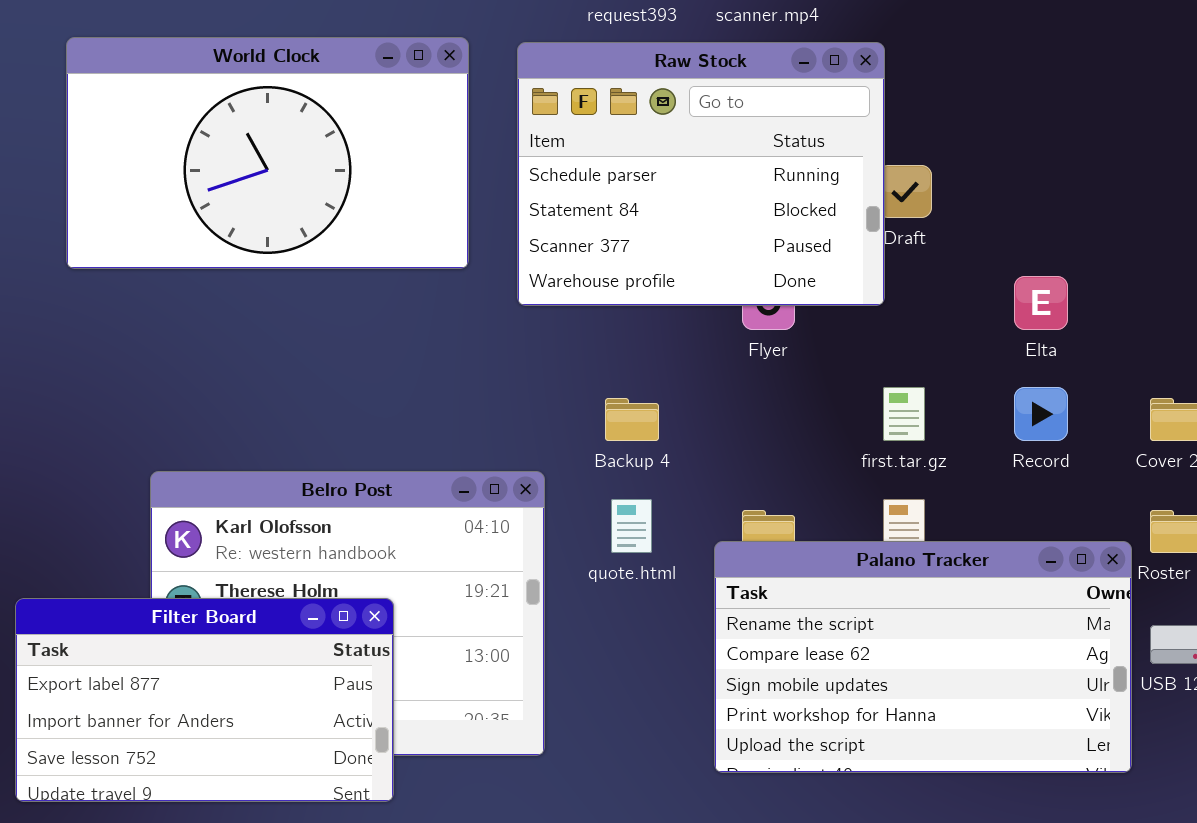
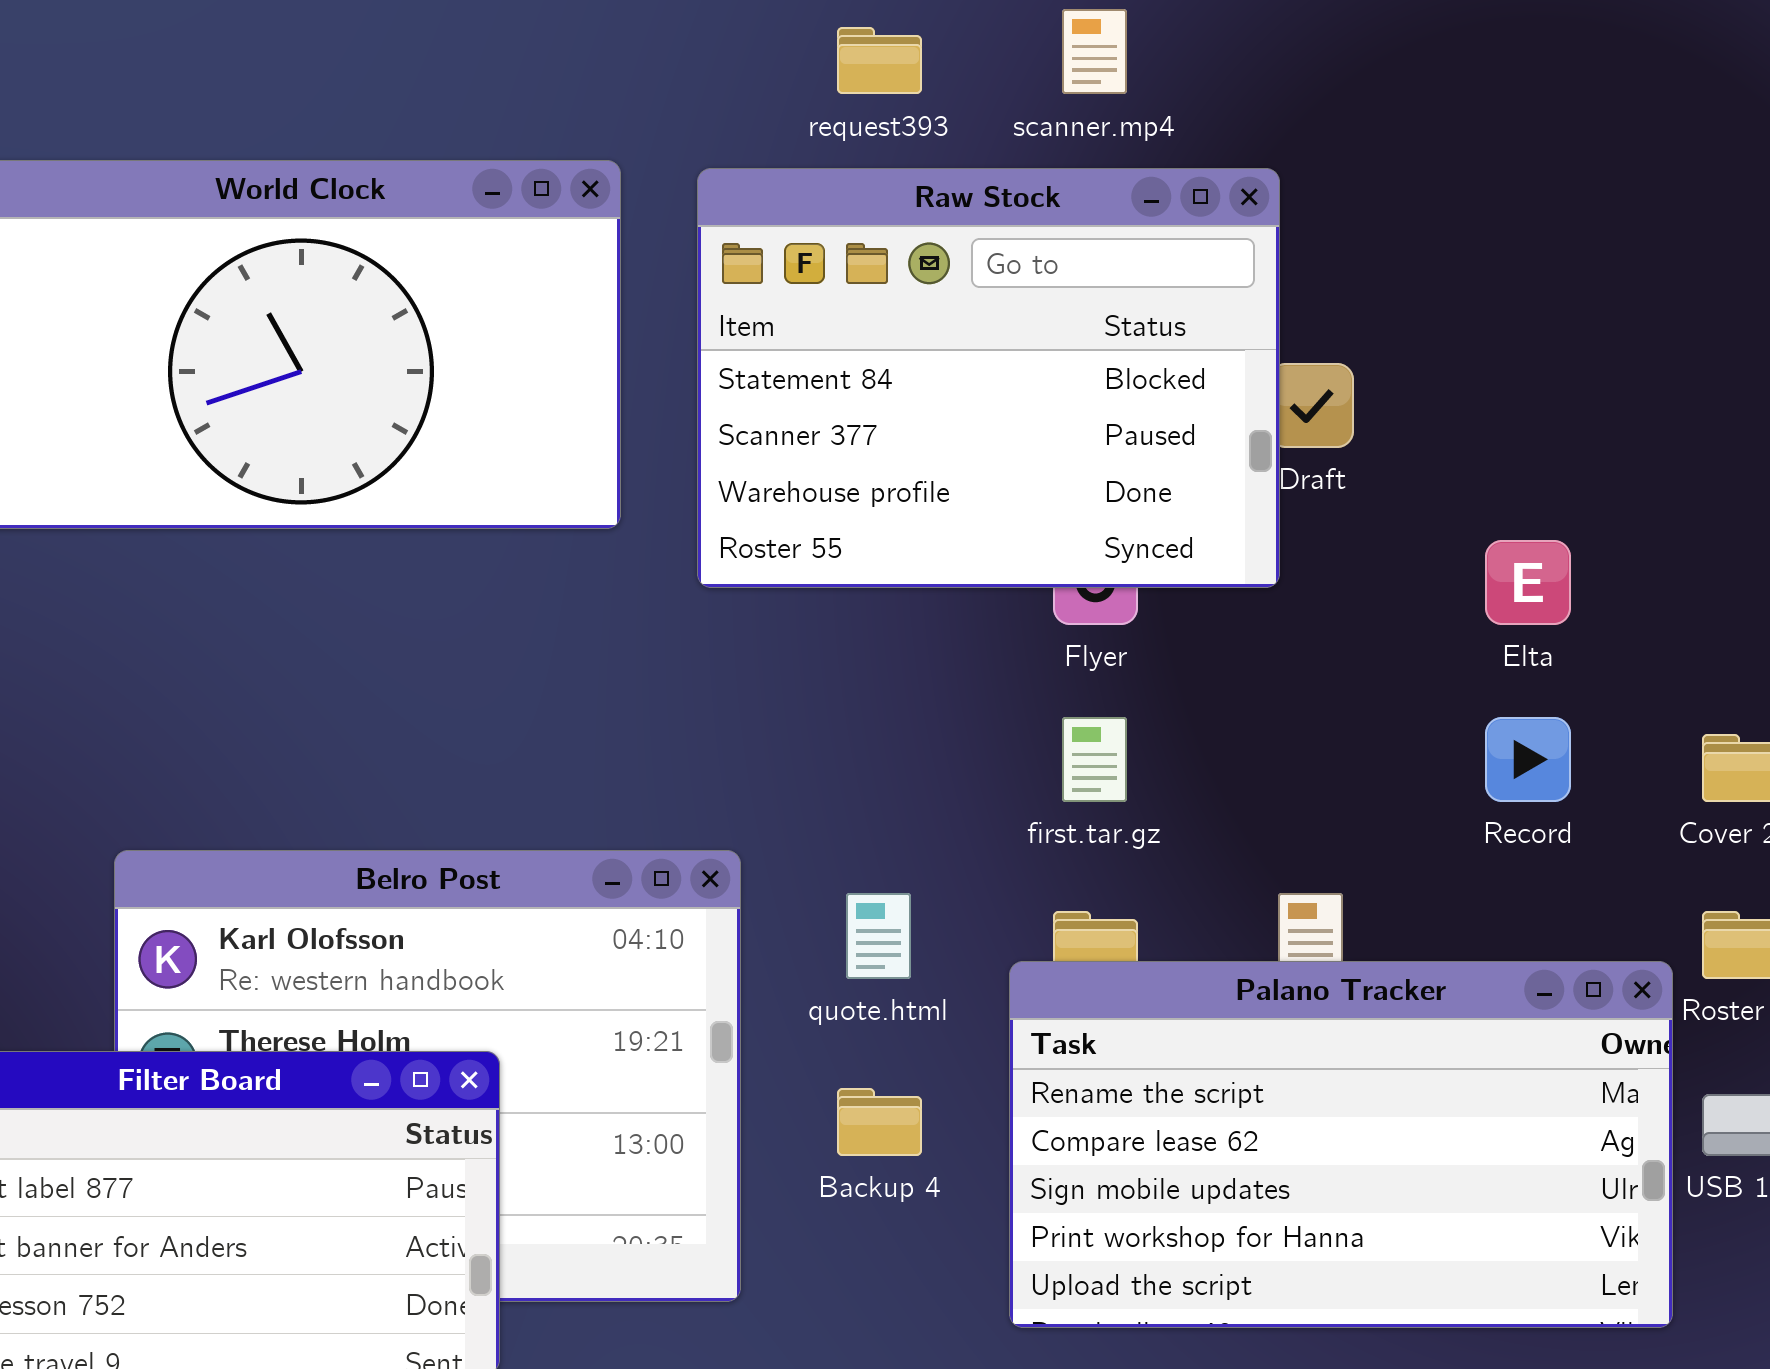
Raw Stock: [517,42,885,306] -> [697,168,1280,588], scrolled down 1 row
first.tar.gz: [883,387,925,441] -> [1062,717,1127,802], moved
Backup 4: [605,398,659,441] -> [837,1088,922,1156], moved

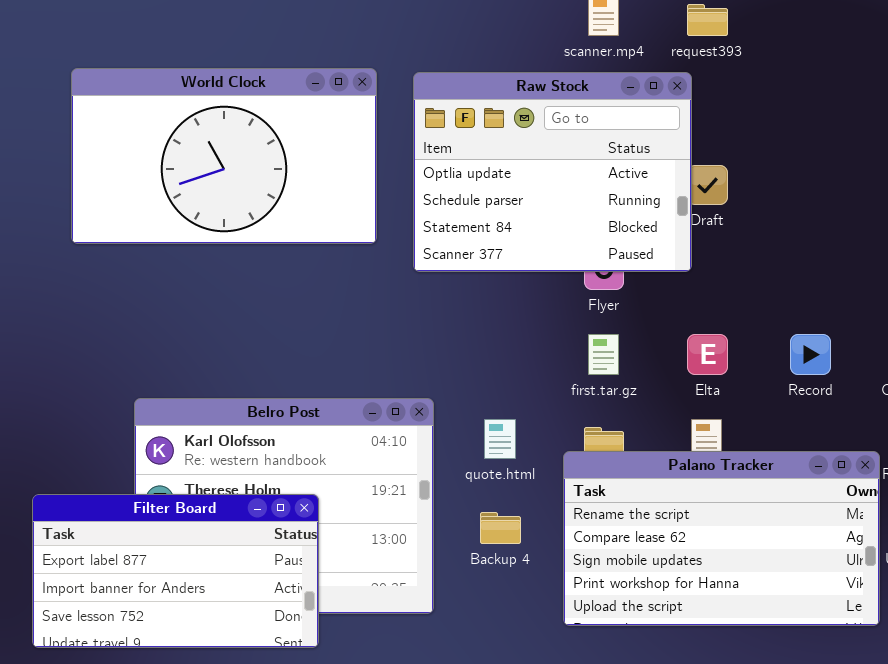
request393: [837,27,922,94] -> [687,4,728,36], moved
Raw Stock: [697,168,1280,588] -> [413,72,692,272], scrolled up 2 rows
Elta: [1485,540,1571,625] -> [687,334,728,375], moved

